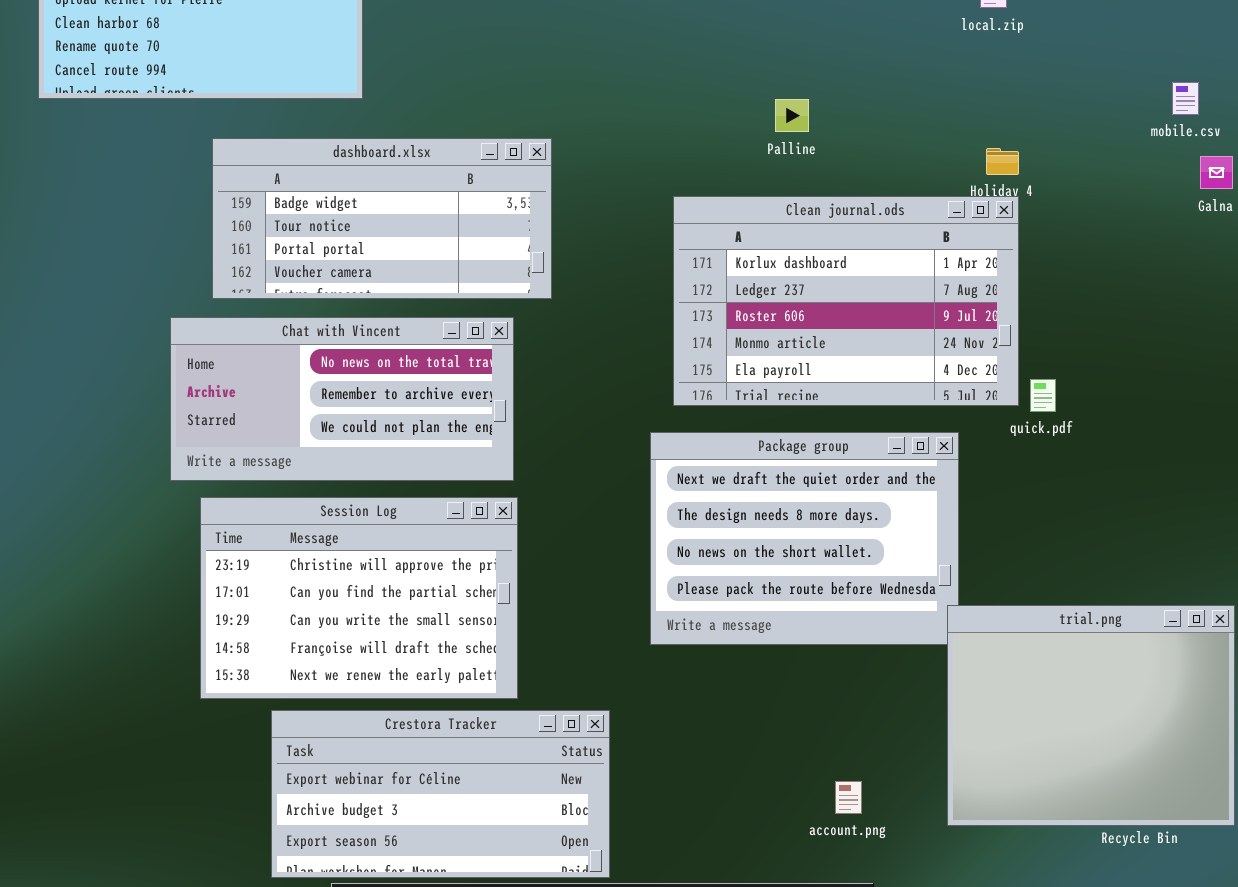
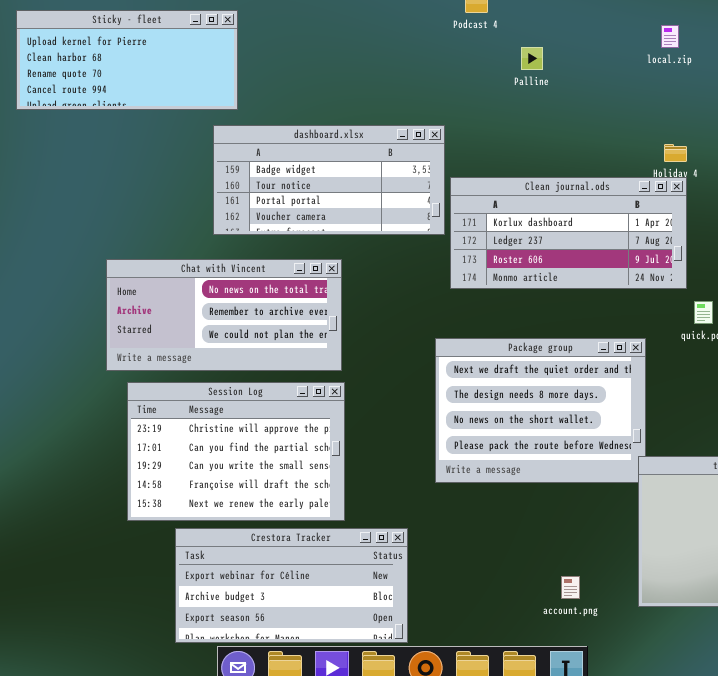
Palline: [775,99,809,132] -> [521,47,543,70], moved
dashboard.xlsx: [212,138,552,299] -> [213,125,445,235], moved
Clean journal.ods: [673,196,1019,406] -> [450,177,687,289], resized

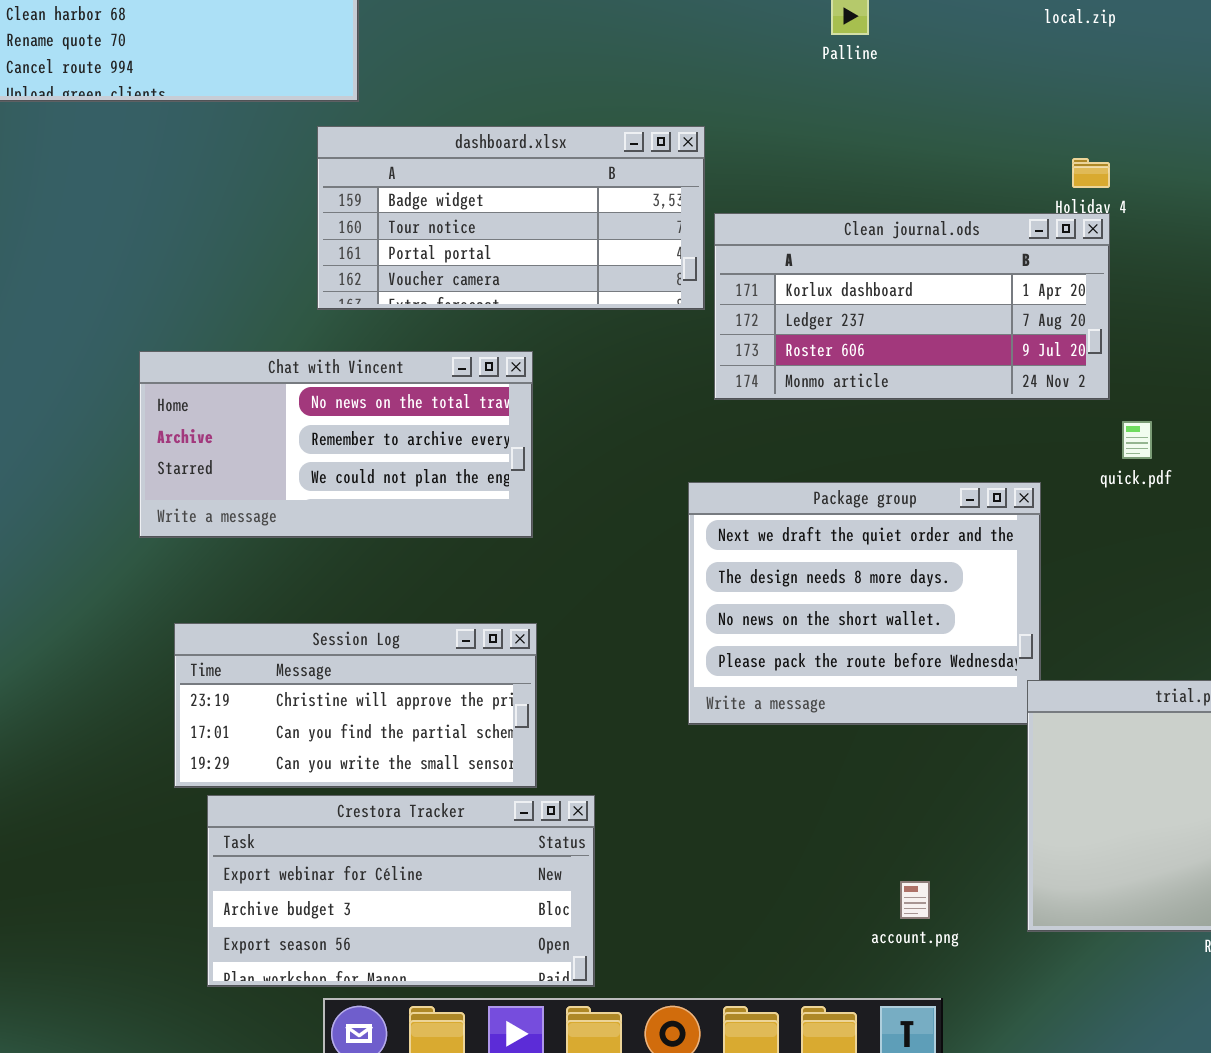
Session Log: [127,382,345,521] -> [174,623,537,788], resized
Crestora Tracker: [175,528,408,643] -> [207,795,595,987], moved

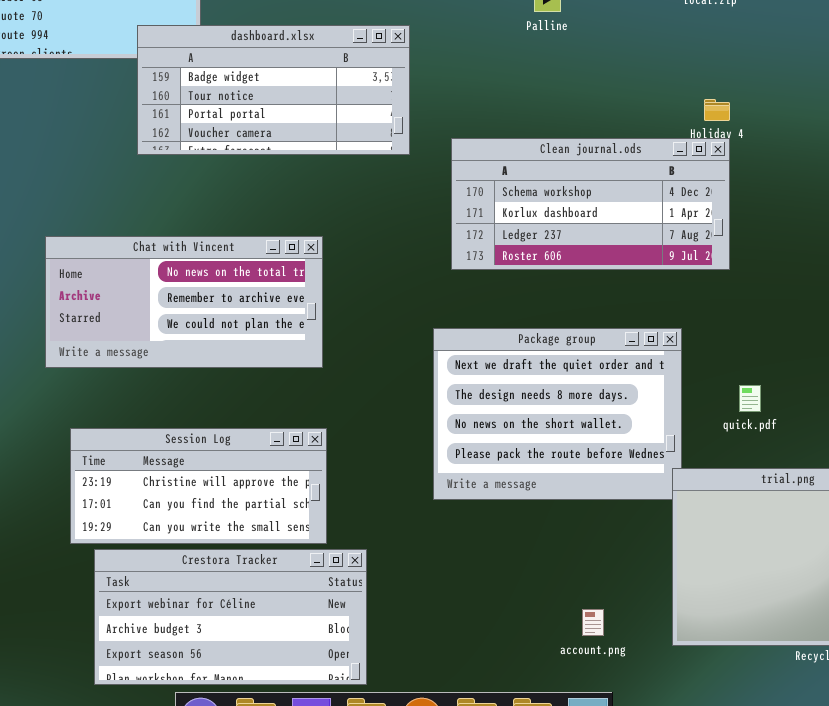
dashboard.xlsx: [317,126,705,310] -> [137,25,410,155], moved
Clean journal.ods: [714,213,1110,400] -> [451,138,730,270], scrolled up 1 row
quick.pdf: [1122,421,1152,459] -> [739,385,761,412], moved

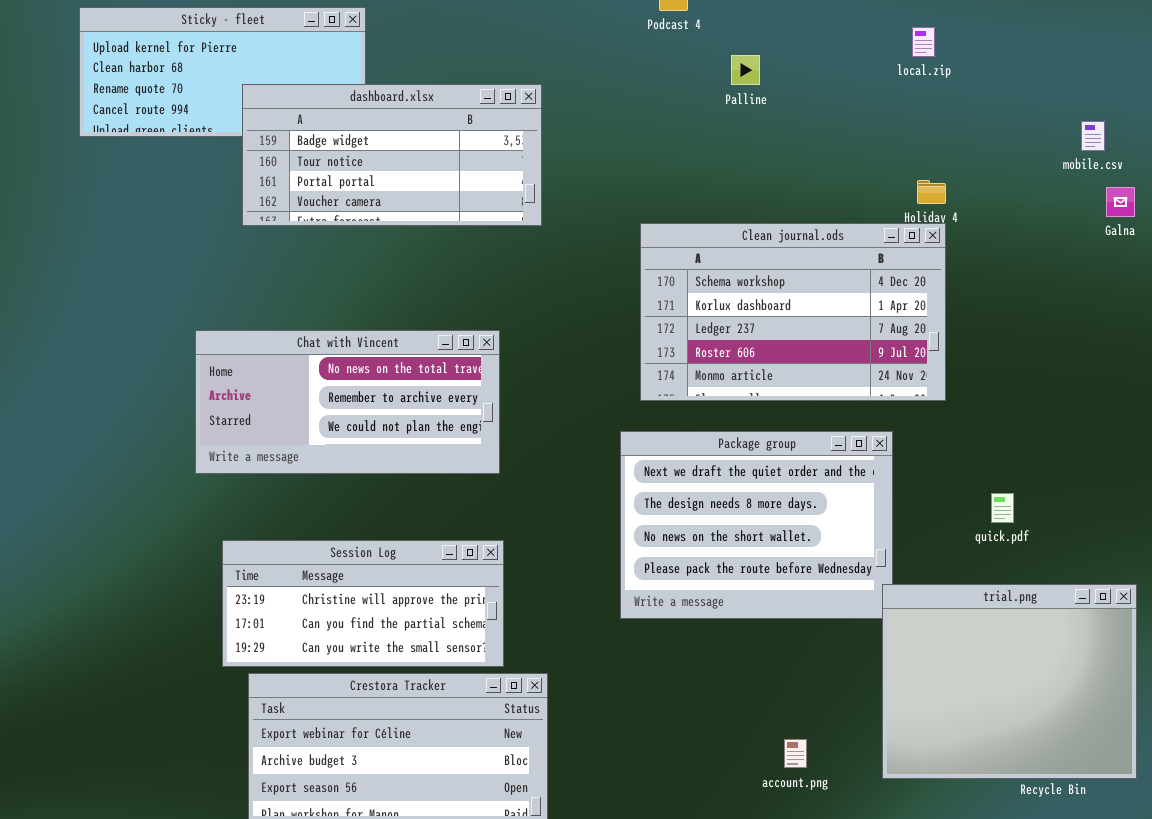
dashboard.xlsx: [137,25,410,155] -> [242,84,542,226], moved
Clean journal.ods: [451,138,730,270] -> [640,223,946,401], resized
quick.pdf: [739,385,761,412] -> [991,493,1014,523], moved

